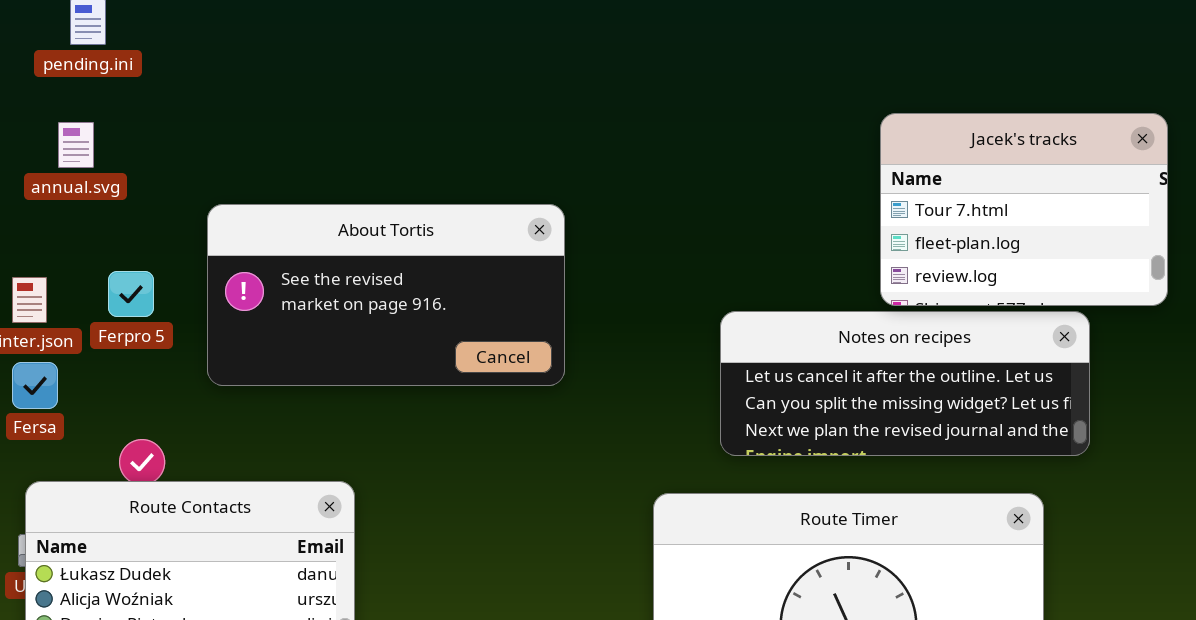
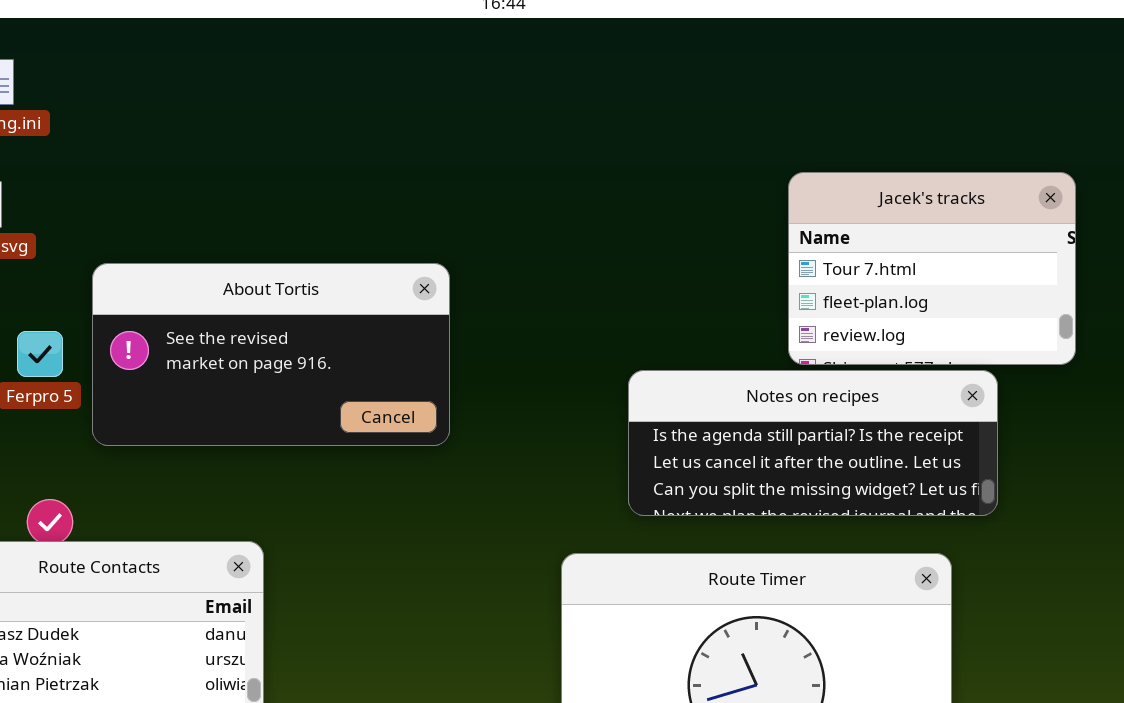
About Tortis: [207,204,565,386] -> [92,263,450,446], moved
Notes on recipes: [720,311,1090,456] -> [628,370,998,516], scrolled up 1 row

